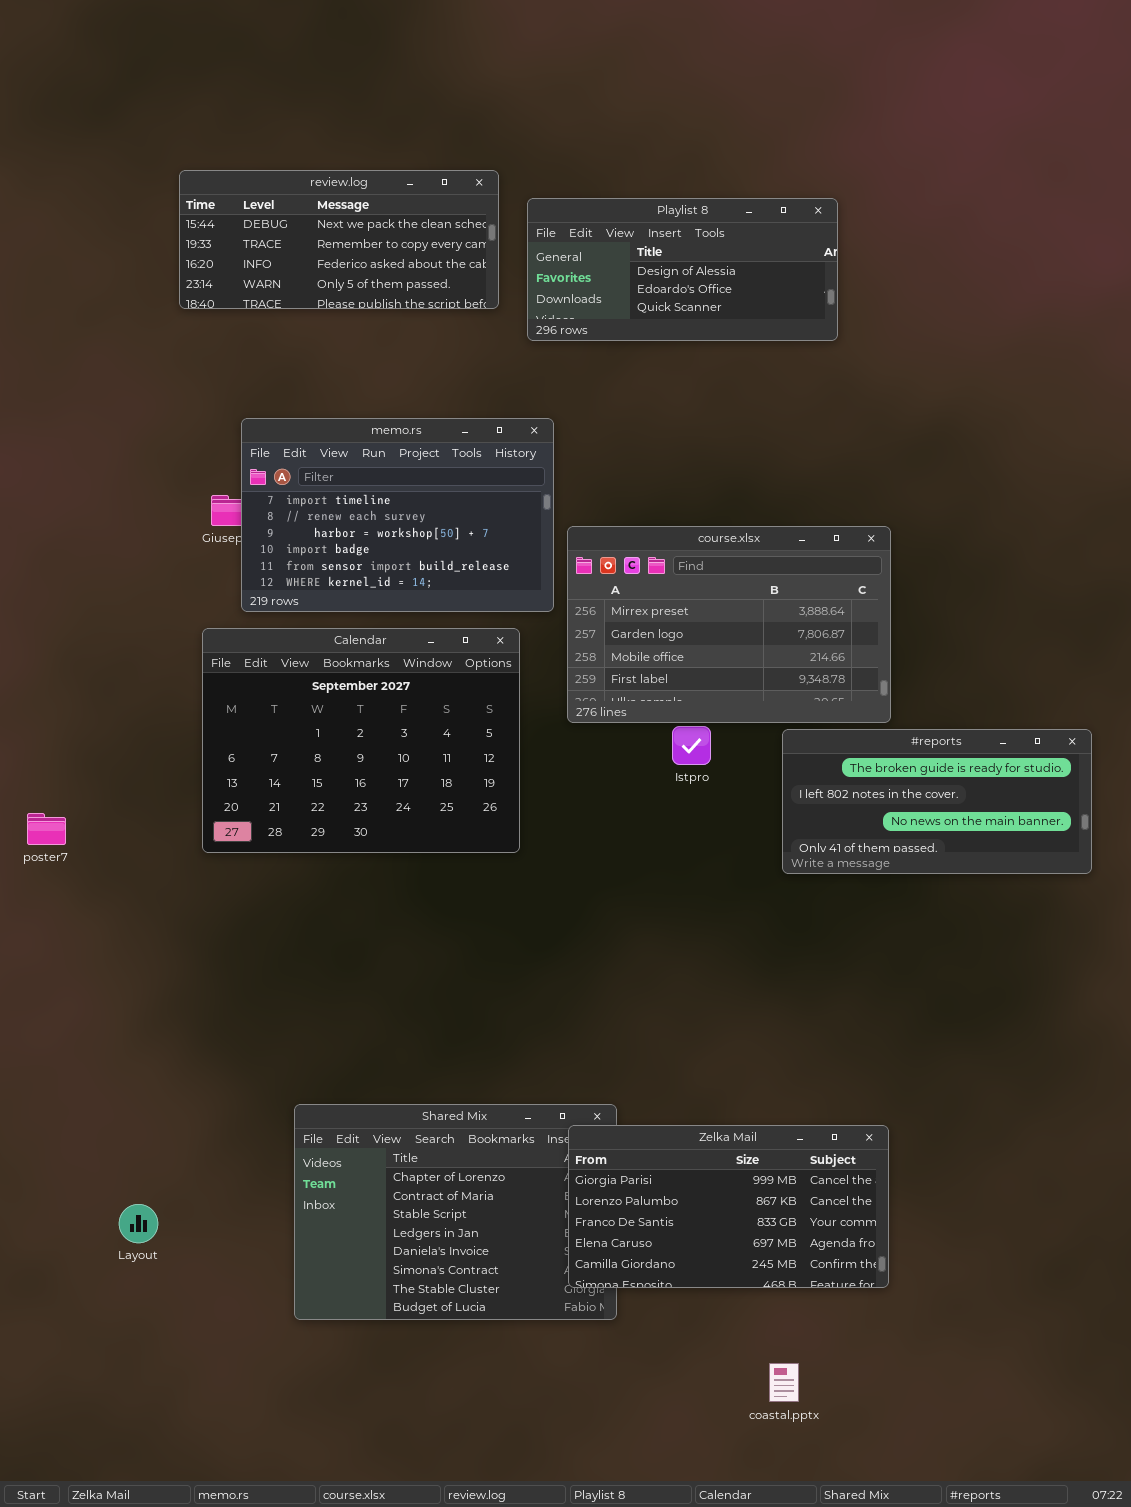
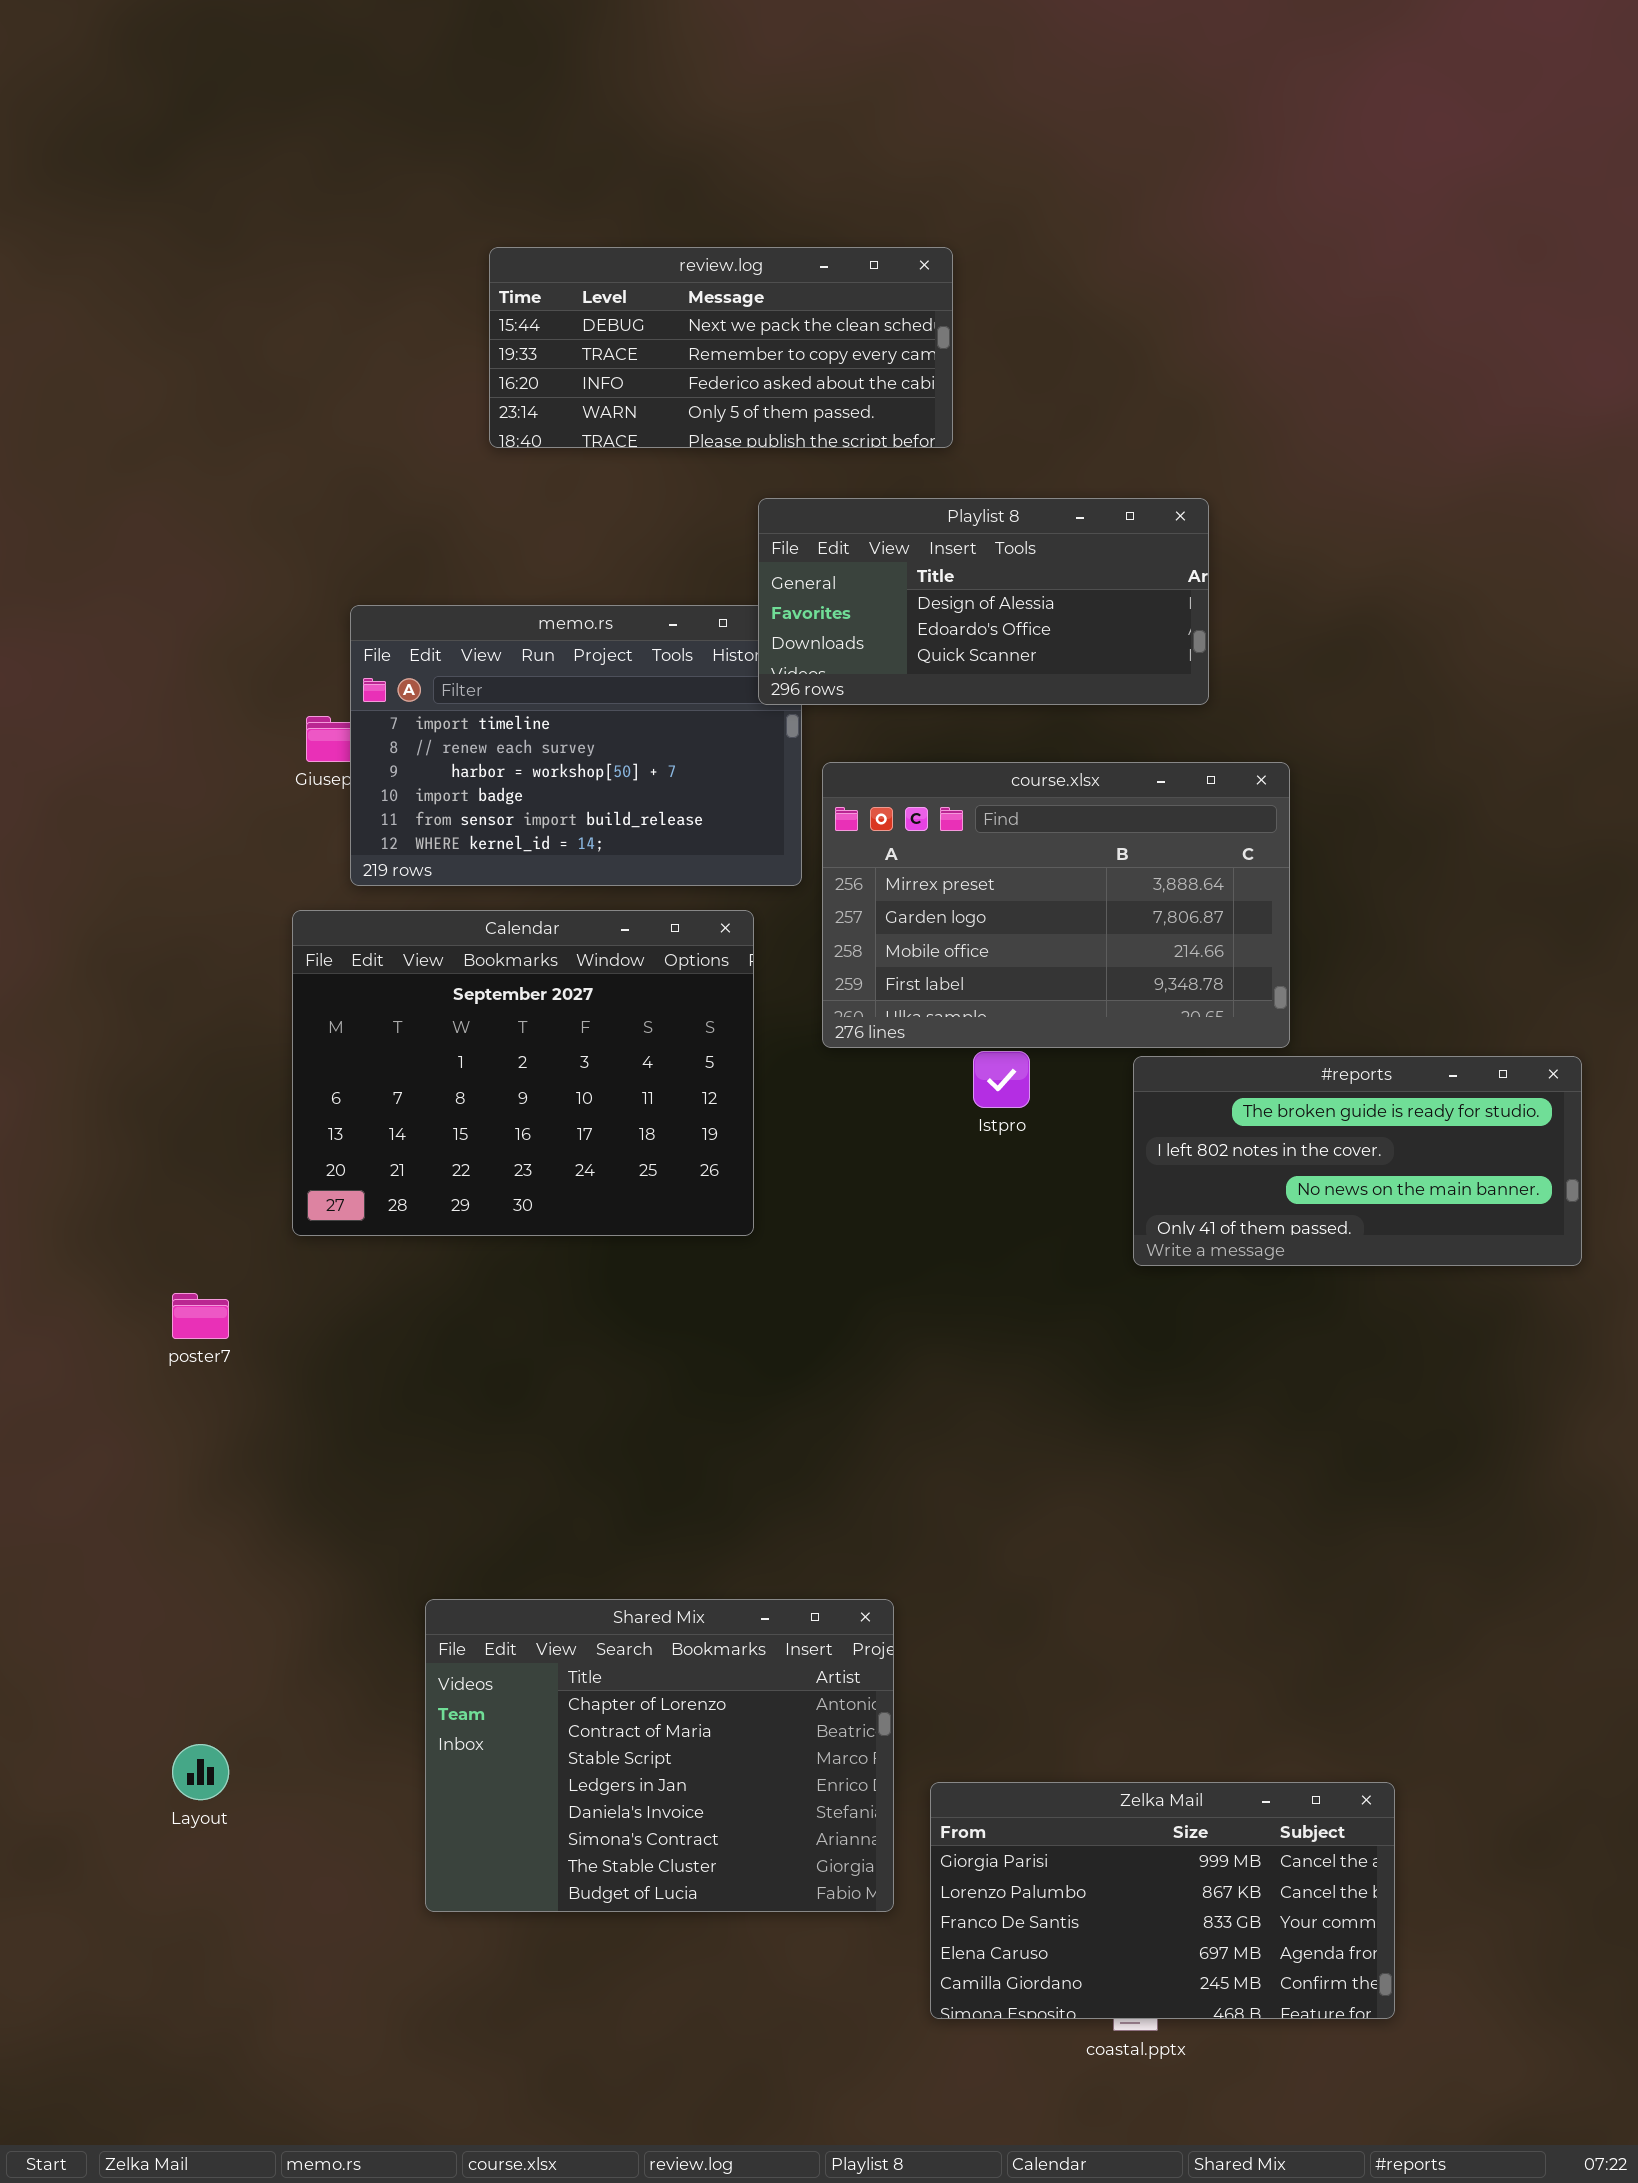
review.log: [179,170,499,309] -> [489,247,953,448], moved
Playlist 8: [527,198,838,341] -> [758,498,1209,705], moved
poster7: [27,813,66,845] -> [172,1293,229,1339], moved
Zelka Mail: [568,1125,889,1288] -> [930,1782,1395,2019], moved

